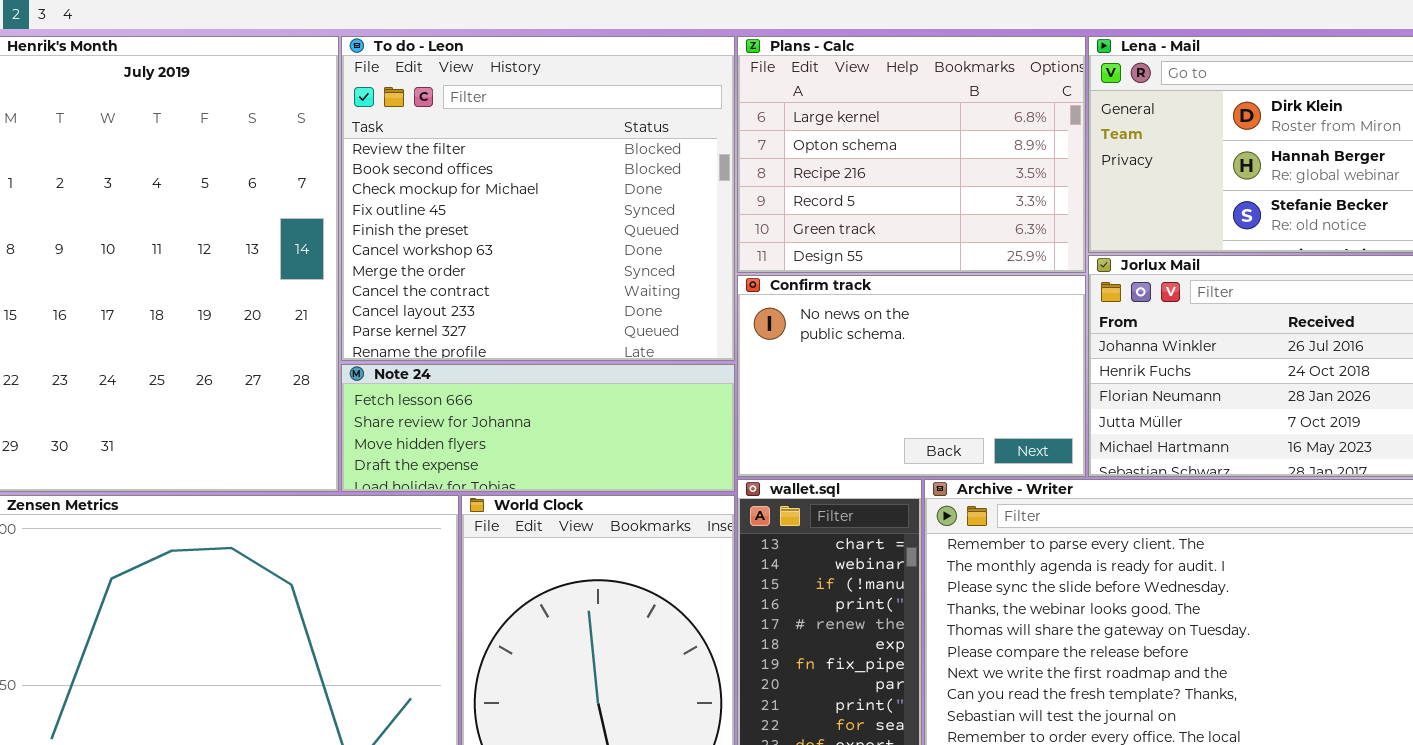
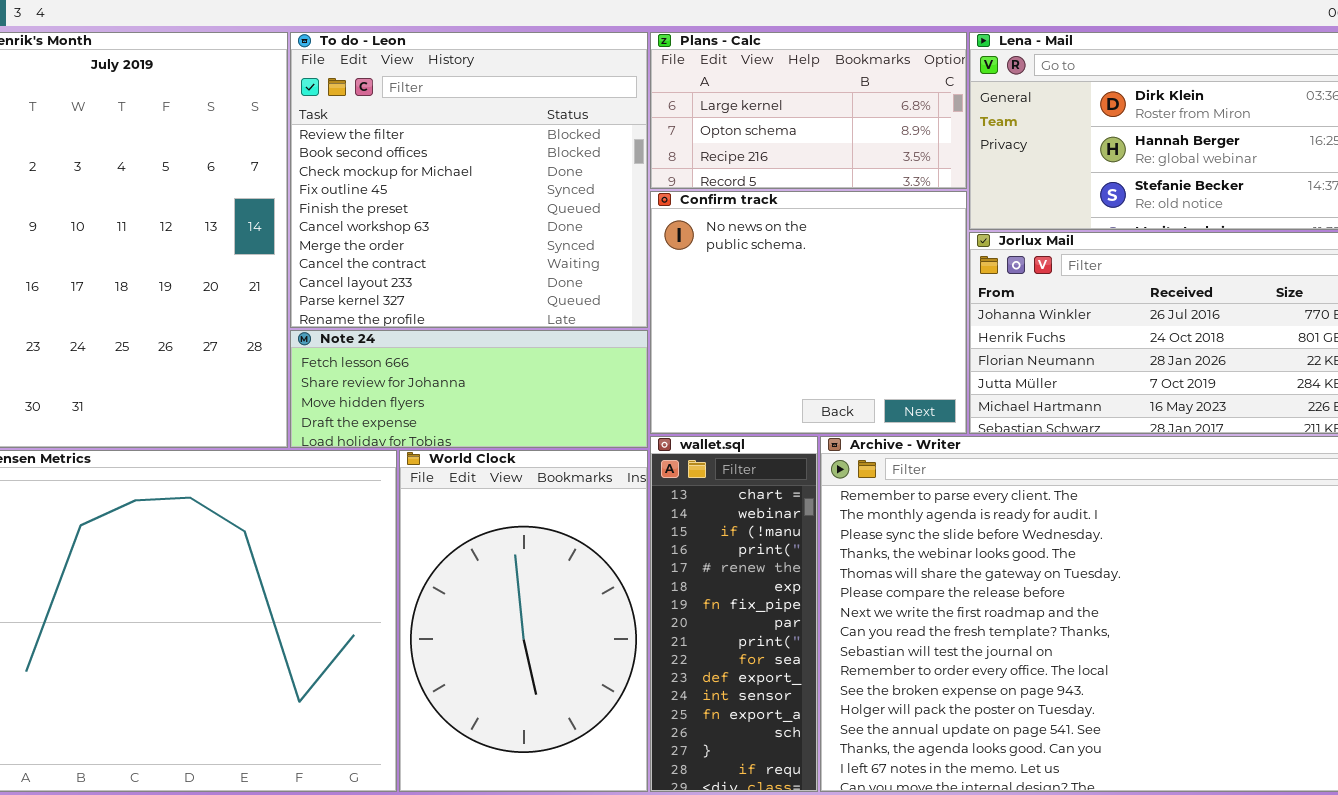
Plans - Calc: [737,36,1086,273] -> [650,32,967,189], resized
Confirm track: [737,275,1086,477] -> [650,191,967,434], resized

